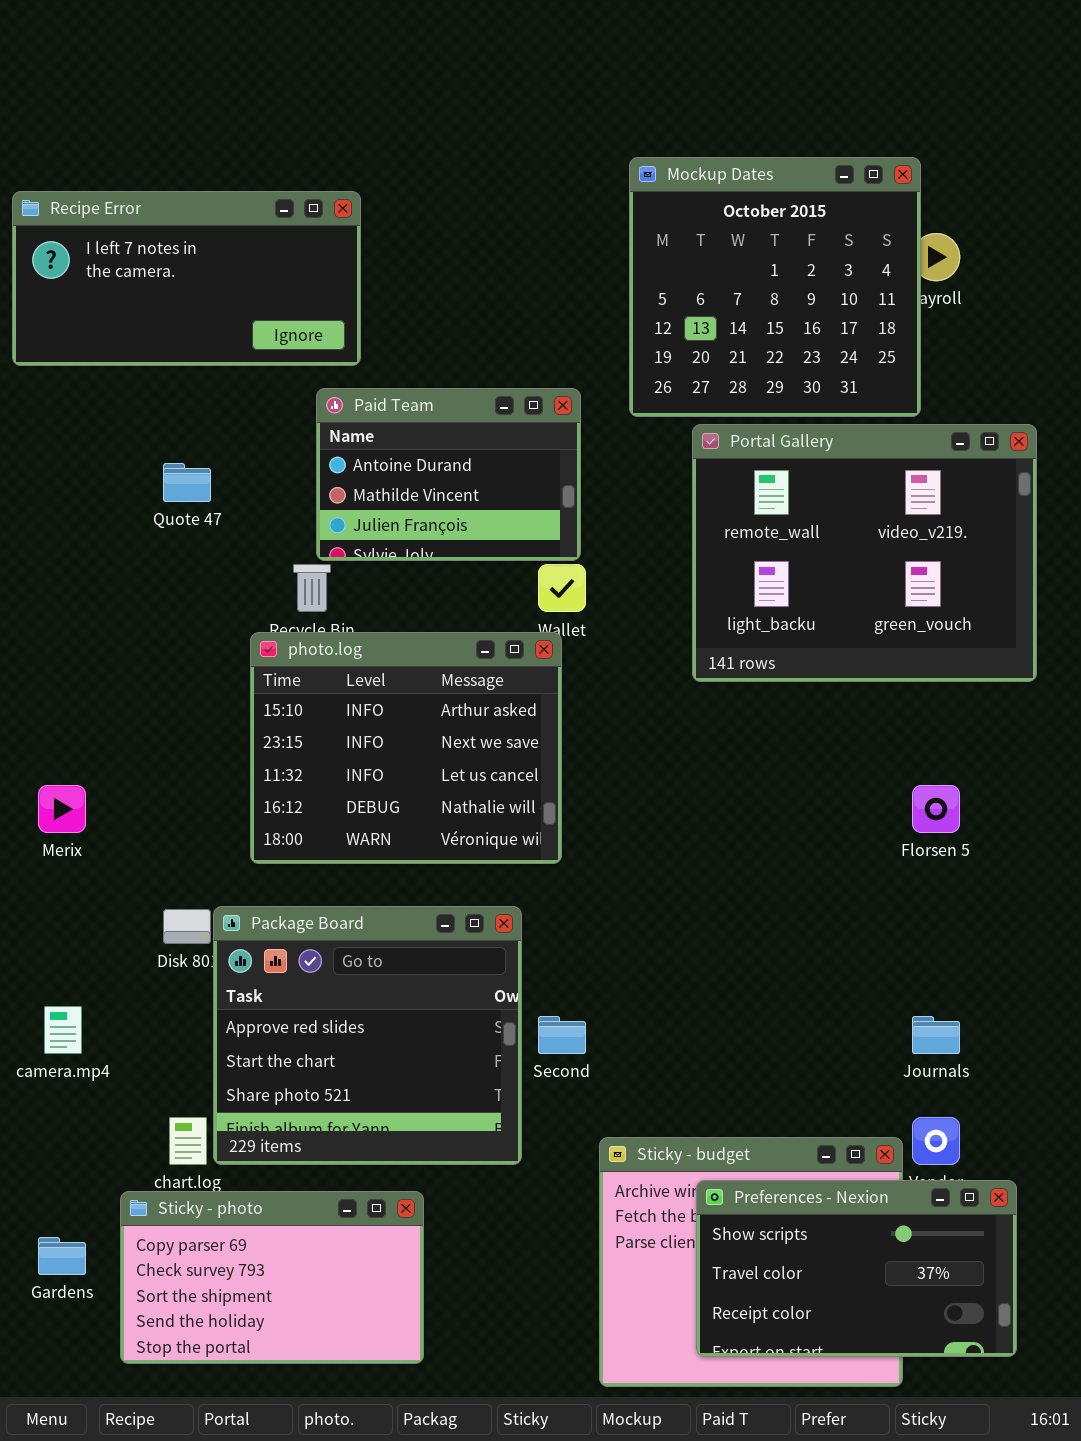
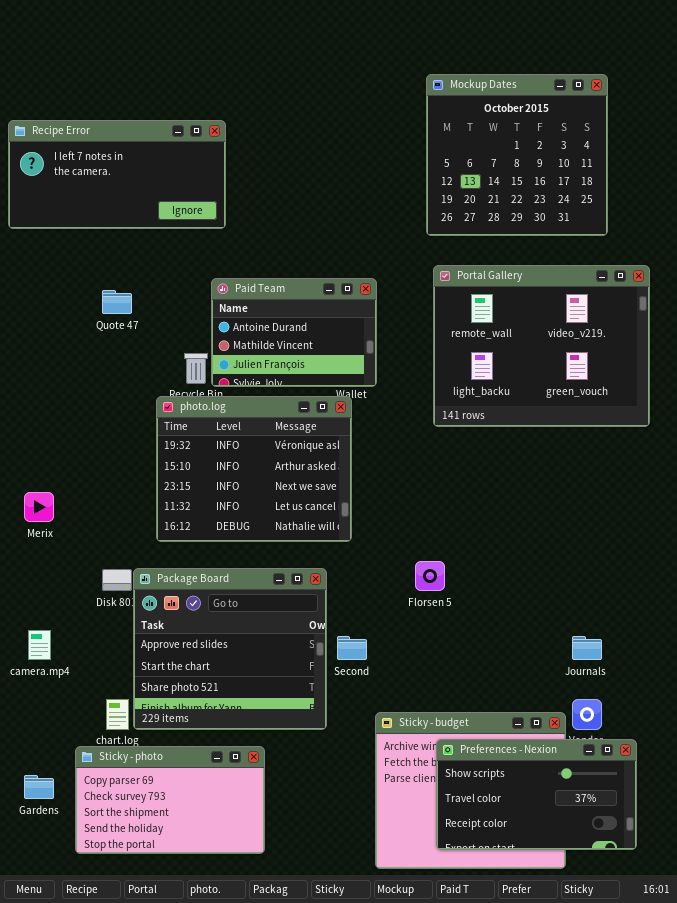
Mockup Dates: [629,157,921,417] -> [426,74,608,236], moved
Paid Team: [316,388,581,561] -> [211,278,377,387], moved
photo.log: [250,632,562,864] -> [156,396,352,542], scrolled up 1 row
Florsen 5: [912,785,960,833] -> [415,561,445,591], moved

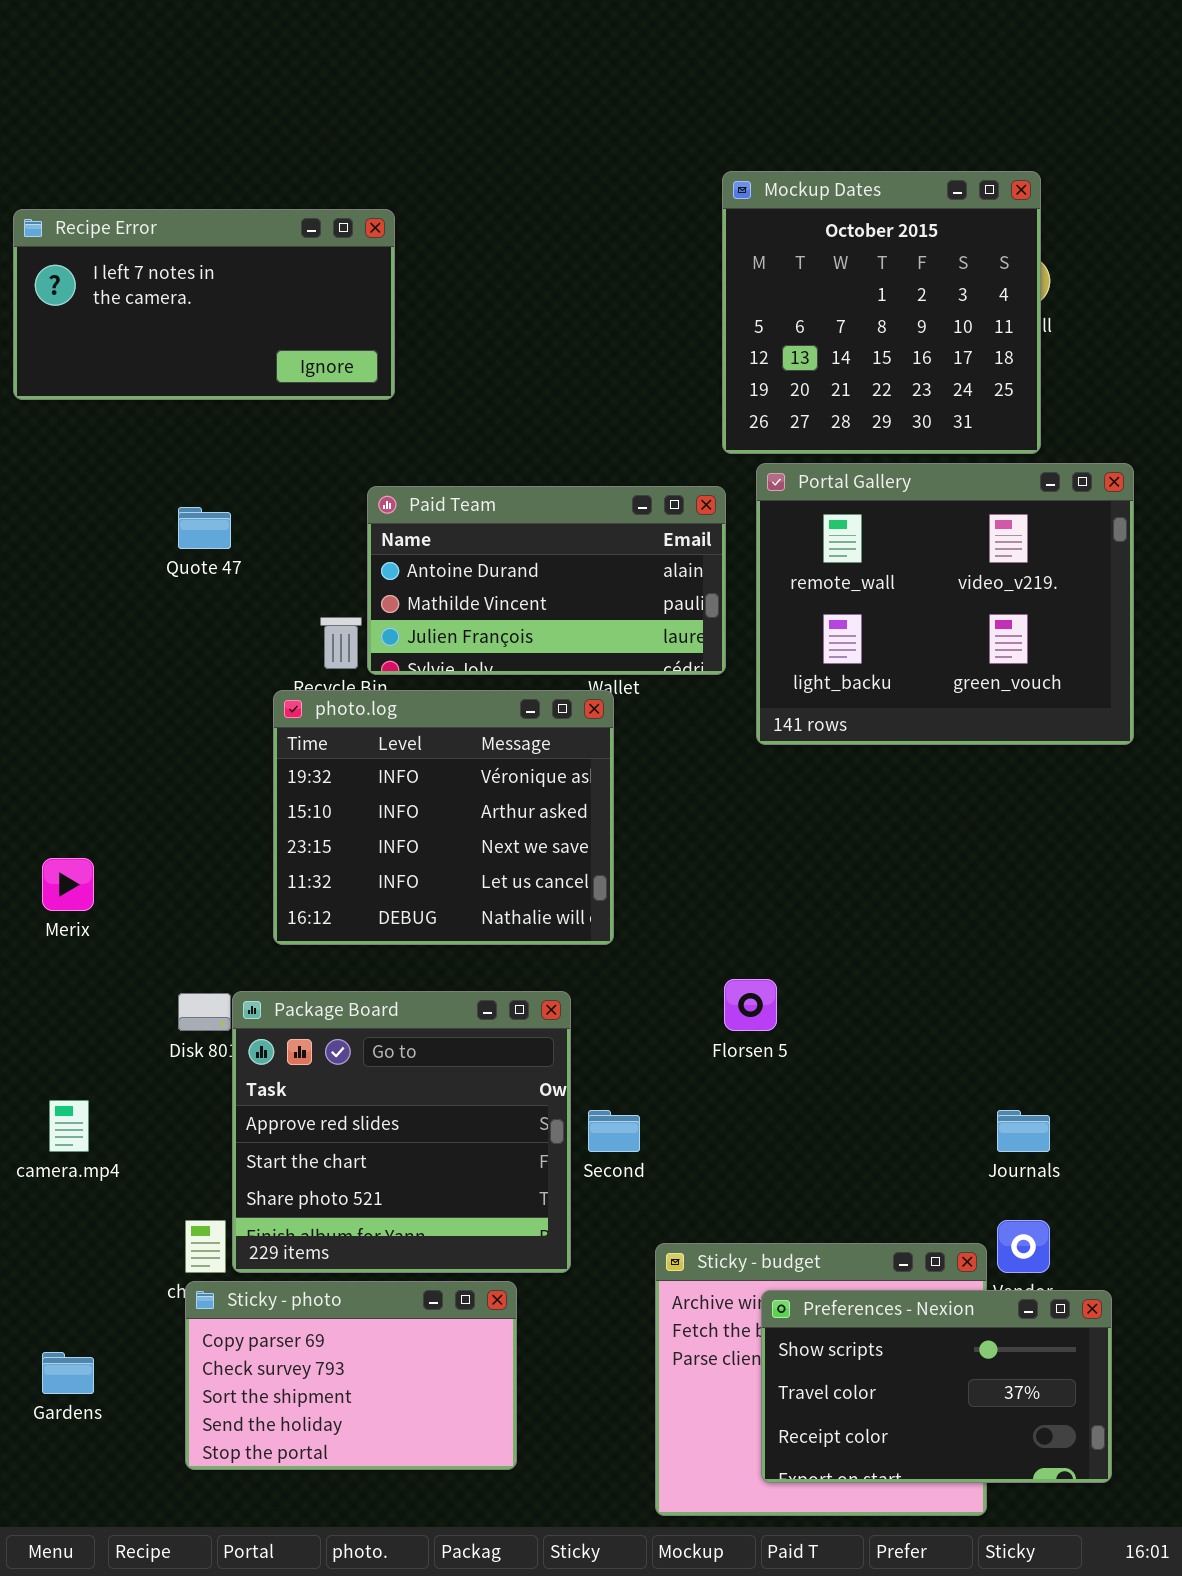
Mockup Dates: [426,74,608,236] -> [722,171,1041,454], moved
Paid Team: [211,278,377,387] -> [367,486,726,675], resized
Sticky - photo: [75,746,265,854] -> [185,1281,517,1470], moved

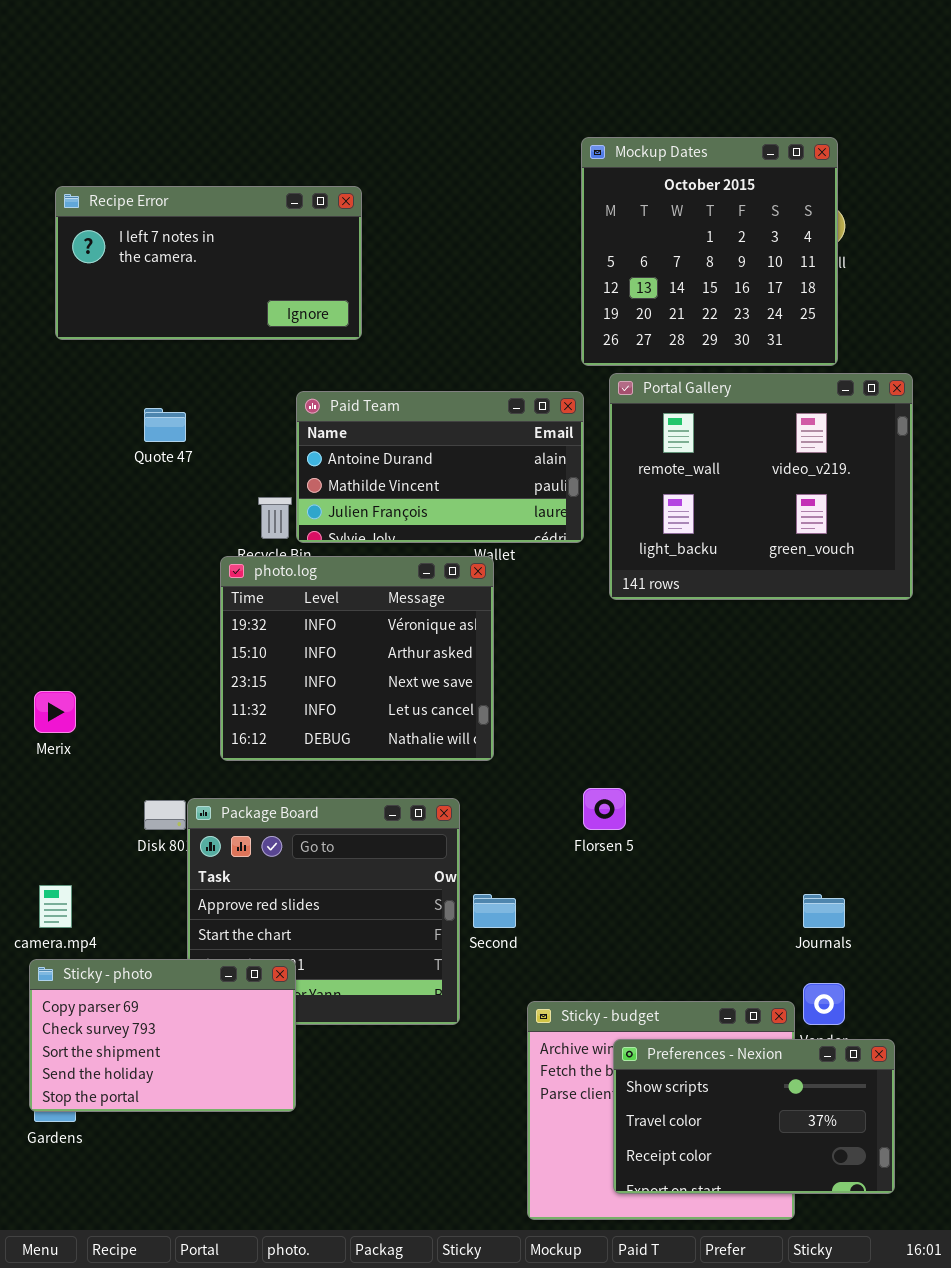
Recipe Error: [13,209,395,400] -> [55,186,362,340], moved
Sticky - photo: [185,1281,517,1470] -> [29,959,296,1112], moved

